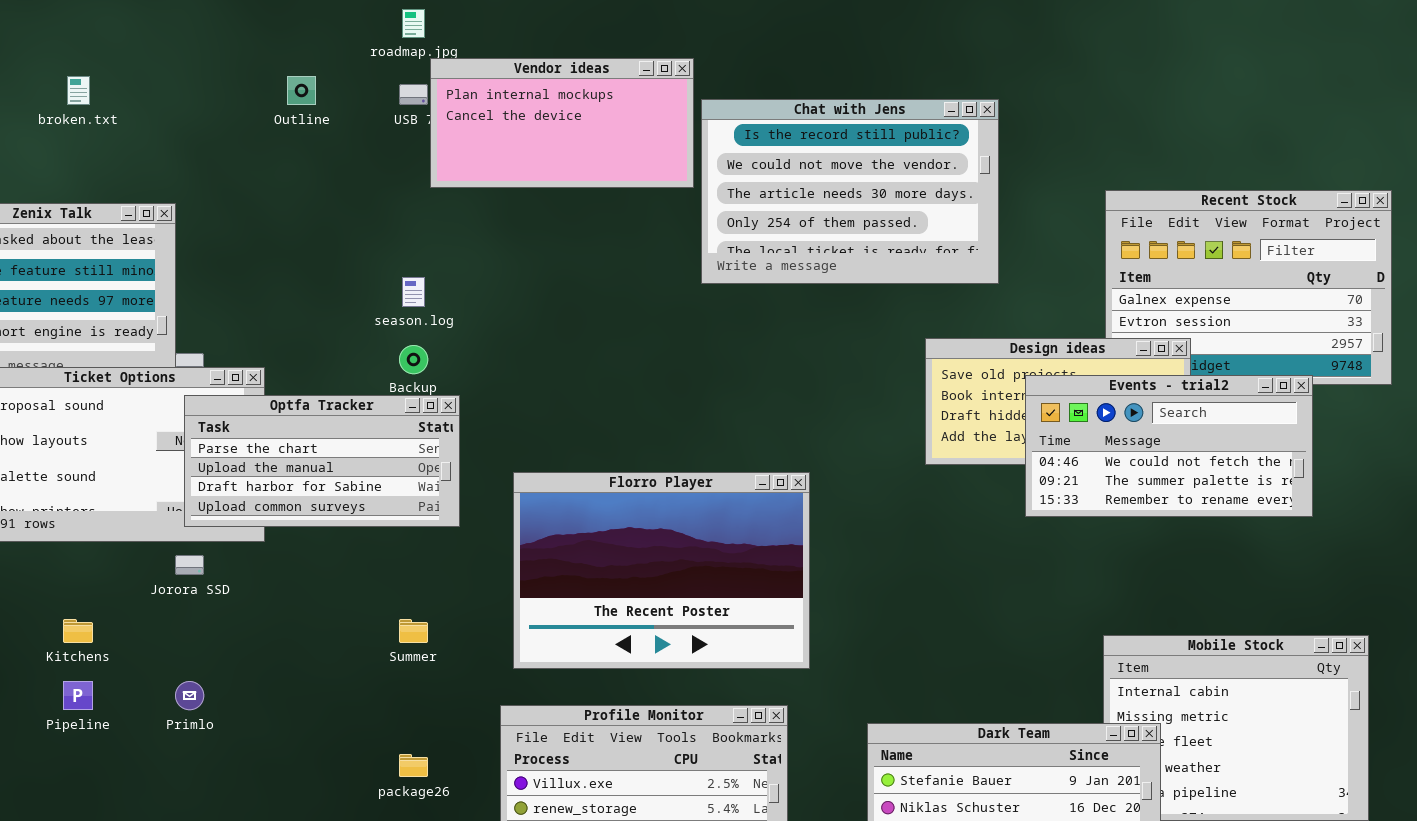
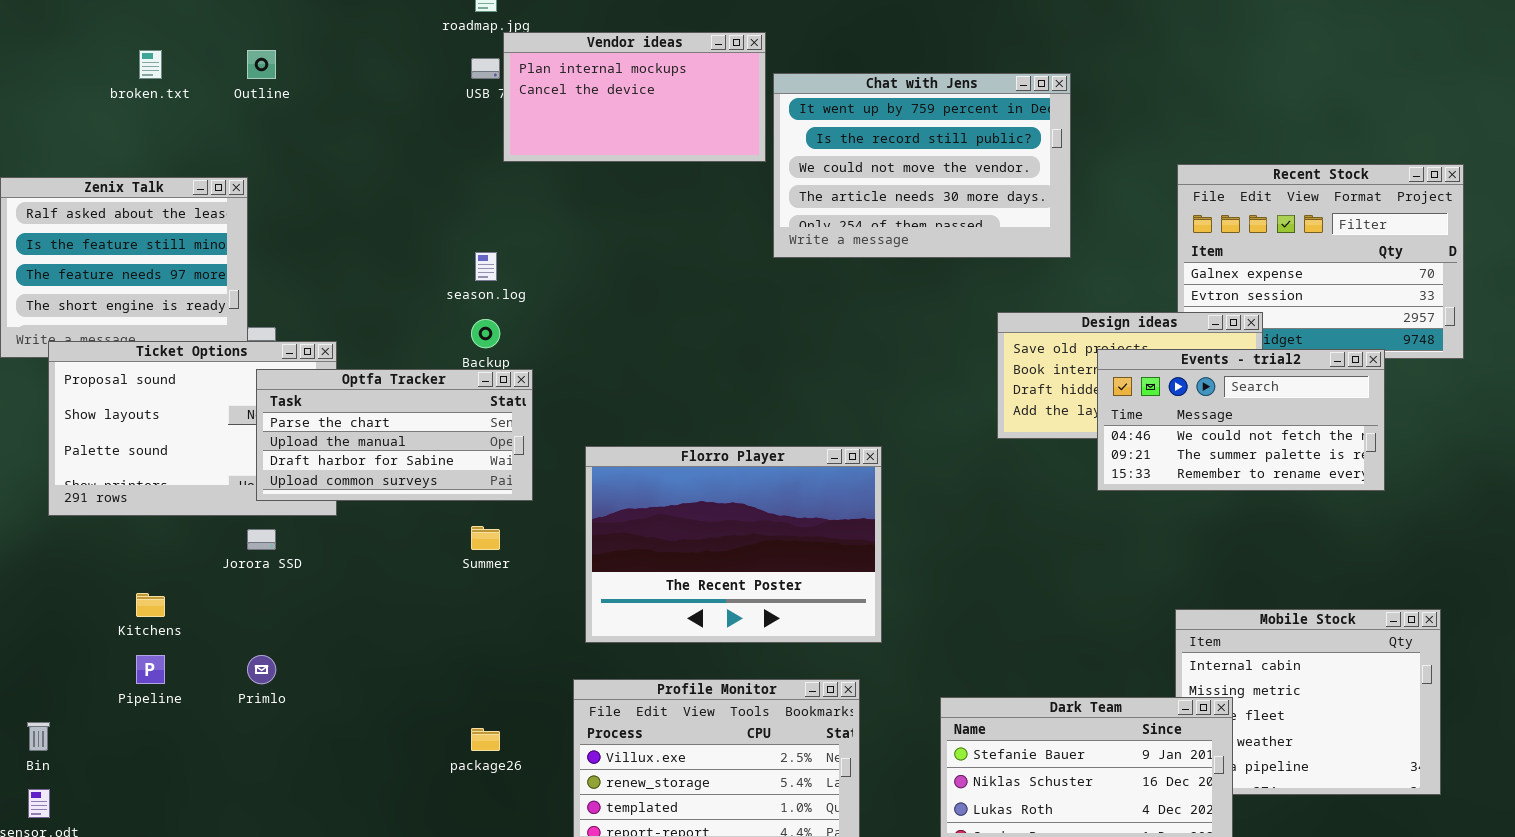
Outline: [287,76,316,105] -> [247,50,276,79], moved
Chat with Jens: [701,99,999,284] -> [773,73,1071,258], scrolled up 1 row
Summer: [399,619,428,643] -> [471,526,500,550], moved

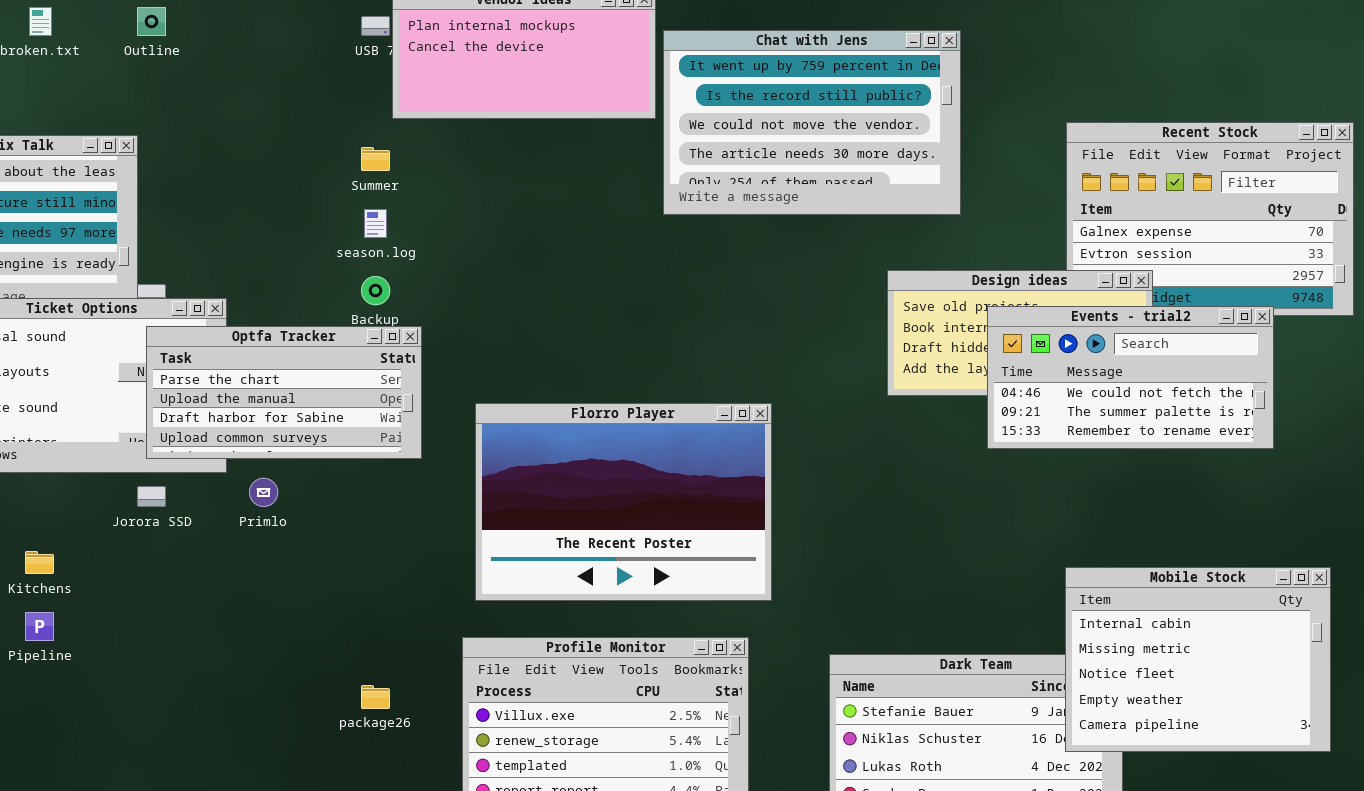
Summer: [471,526,500,550] -> [361,147,390,171], moved
Mobile Stock: [1175,609,1441,795] -> [1065,567,1331,752], raised
Primlo: [247,655,276,684] -> [249,478,278,507], moved

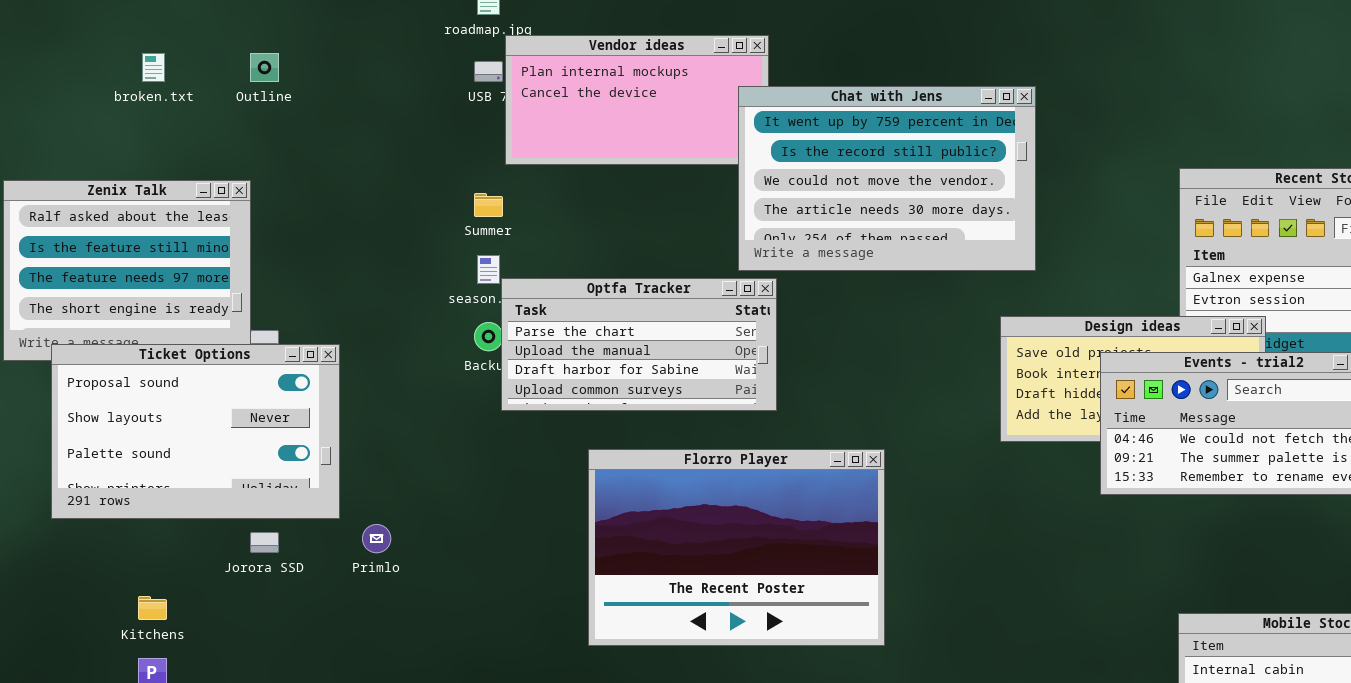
Chat with Jens: [663,30,961,215] -> [738,86,1036,271], moved
Optfa Tracker: [146,326,422,459] -> [501,278,777,411], moved

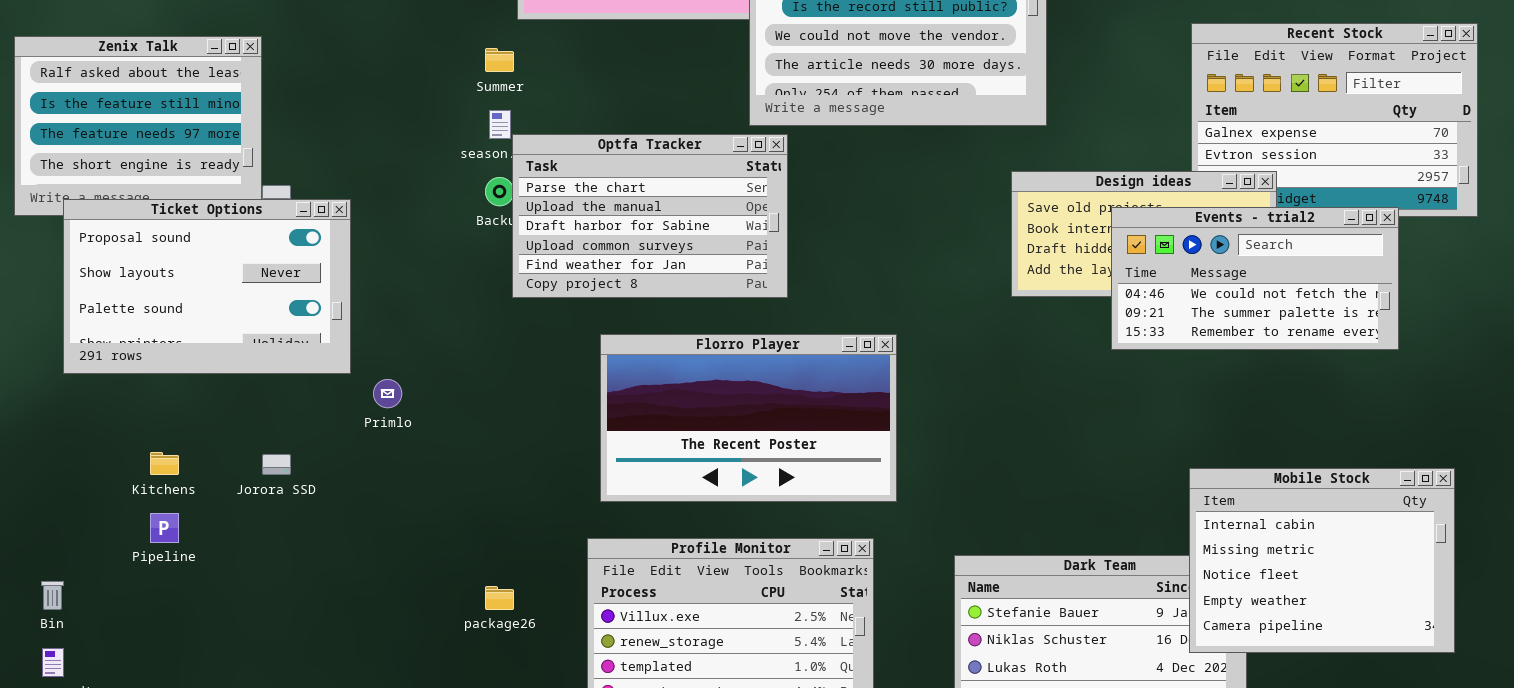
Optfa Tracker: [501,278,777,411] -> [512,134,788,298], resized
Florro Player: [588,449,885,646] -> [600,334,897,502], resized
Jorora SSD: [250,532,279,553] -> [262,454,291,475], moved

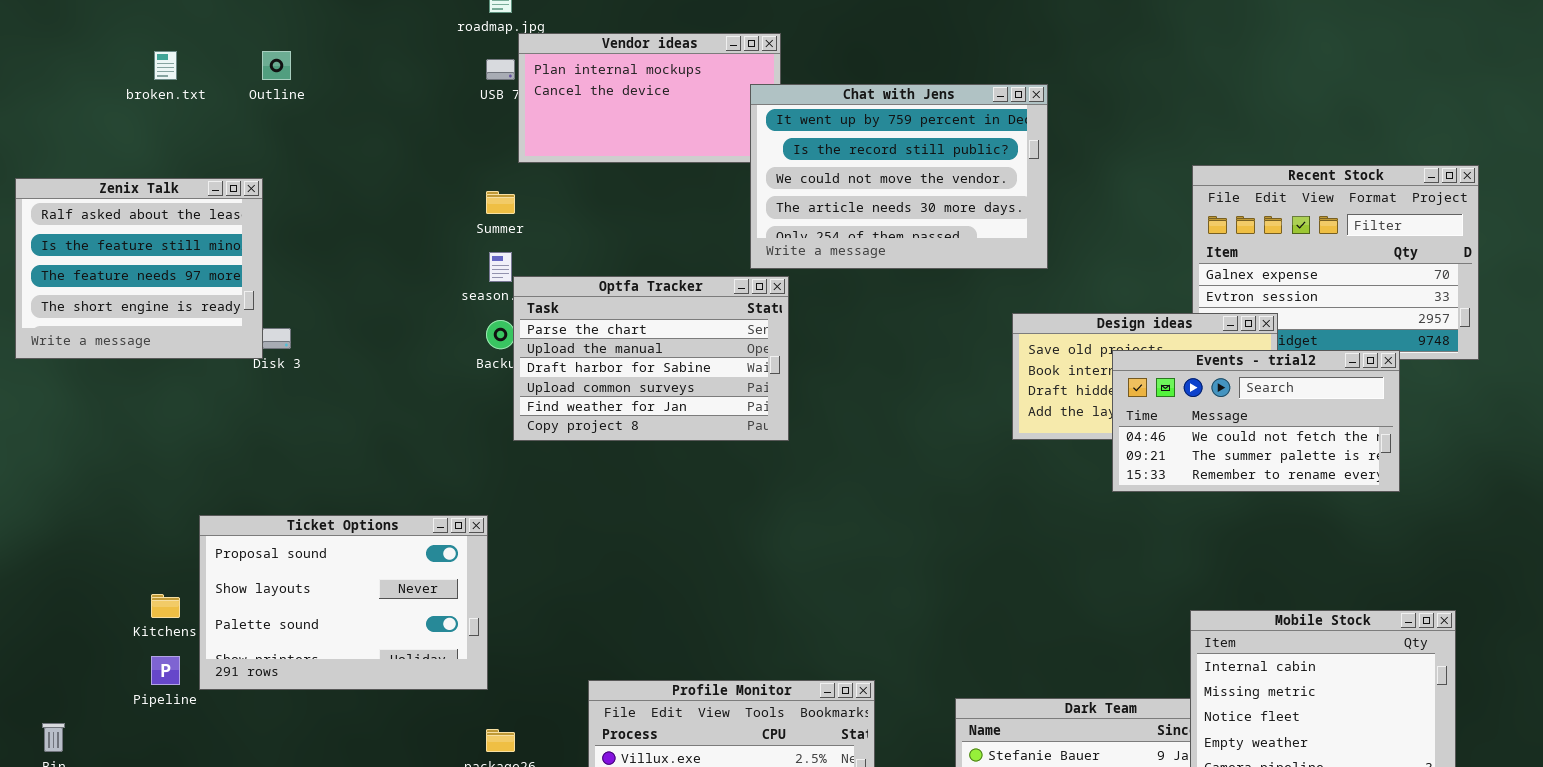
Ticket Options: [63,199,351,374] -> [199,515,488,690], moved
Florro Player: [600,334,897,502] -> none, closed

